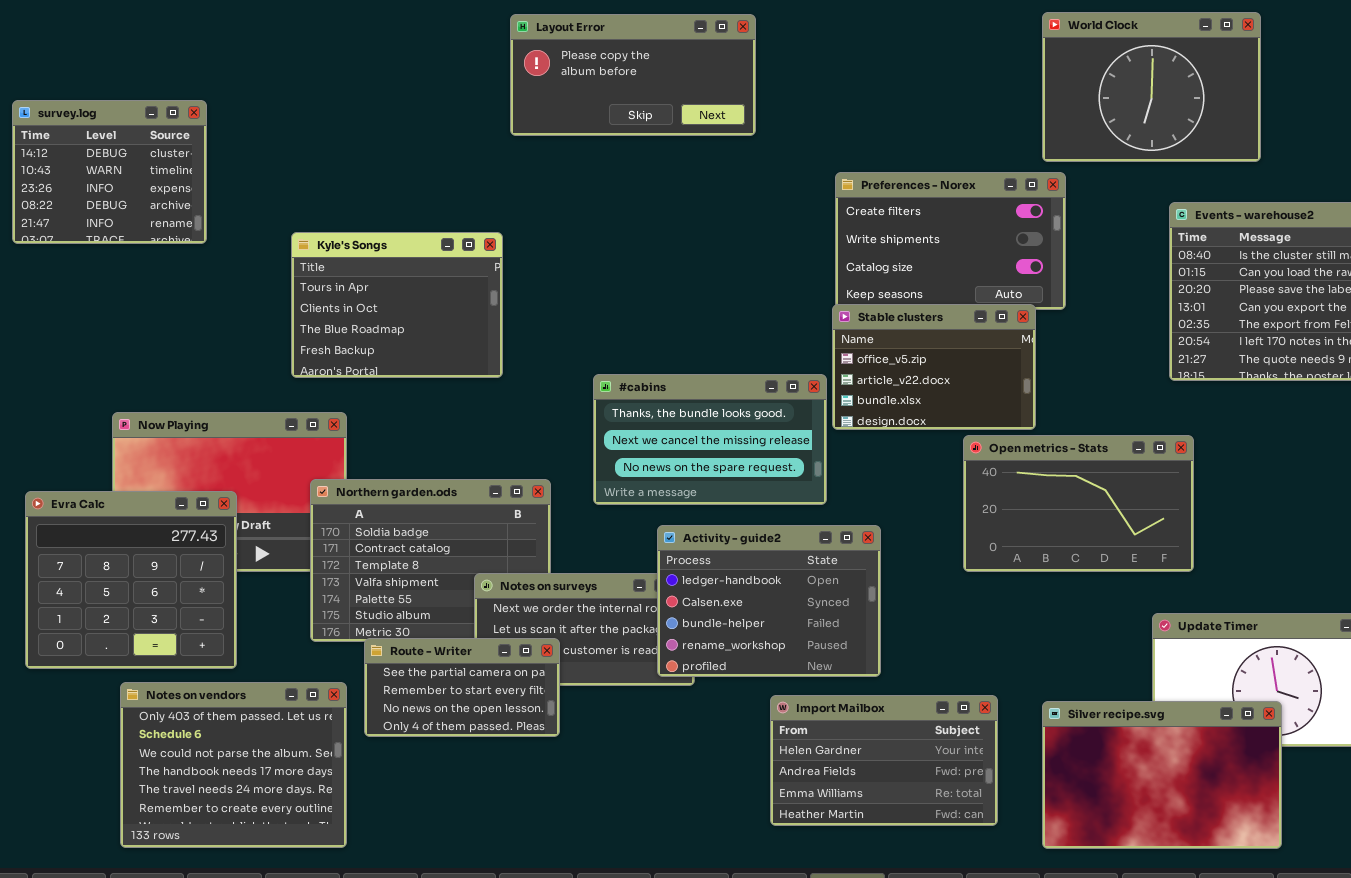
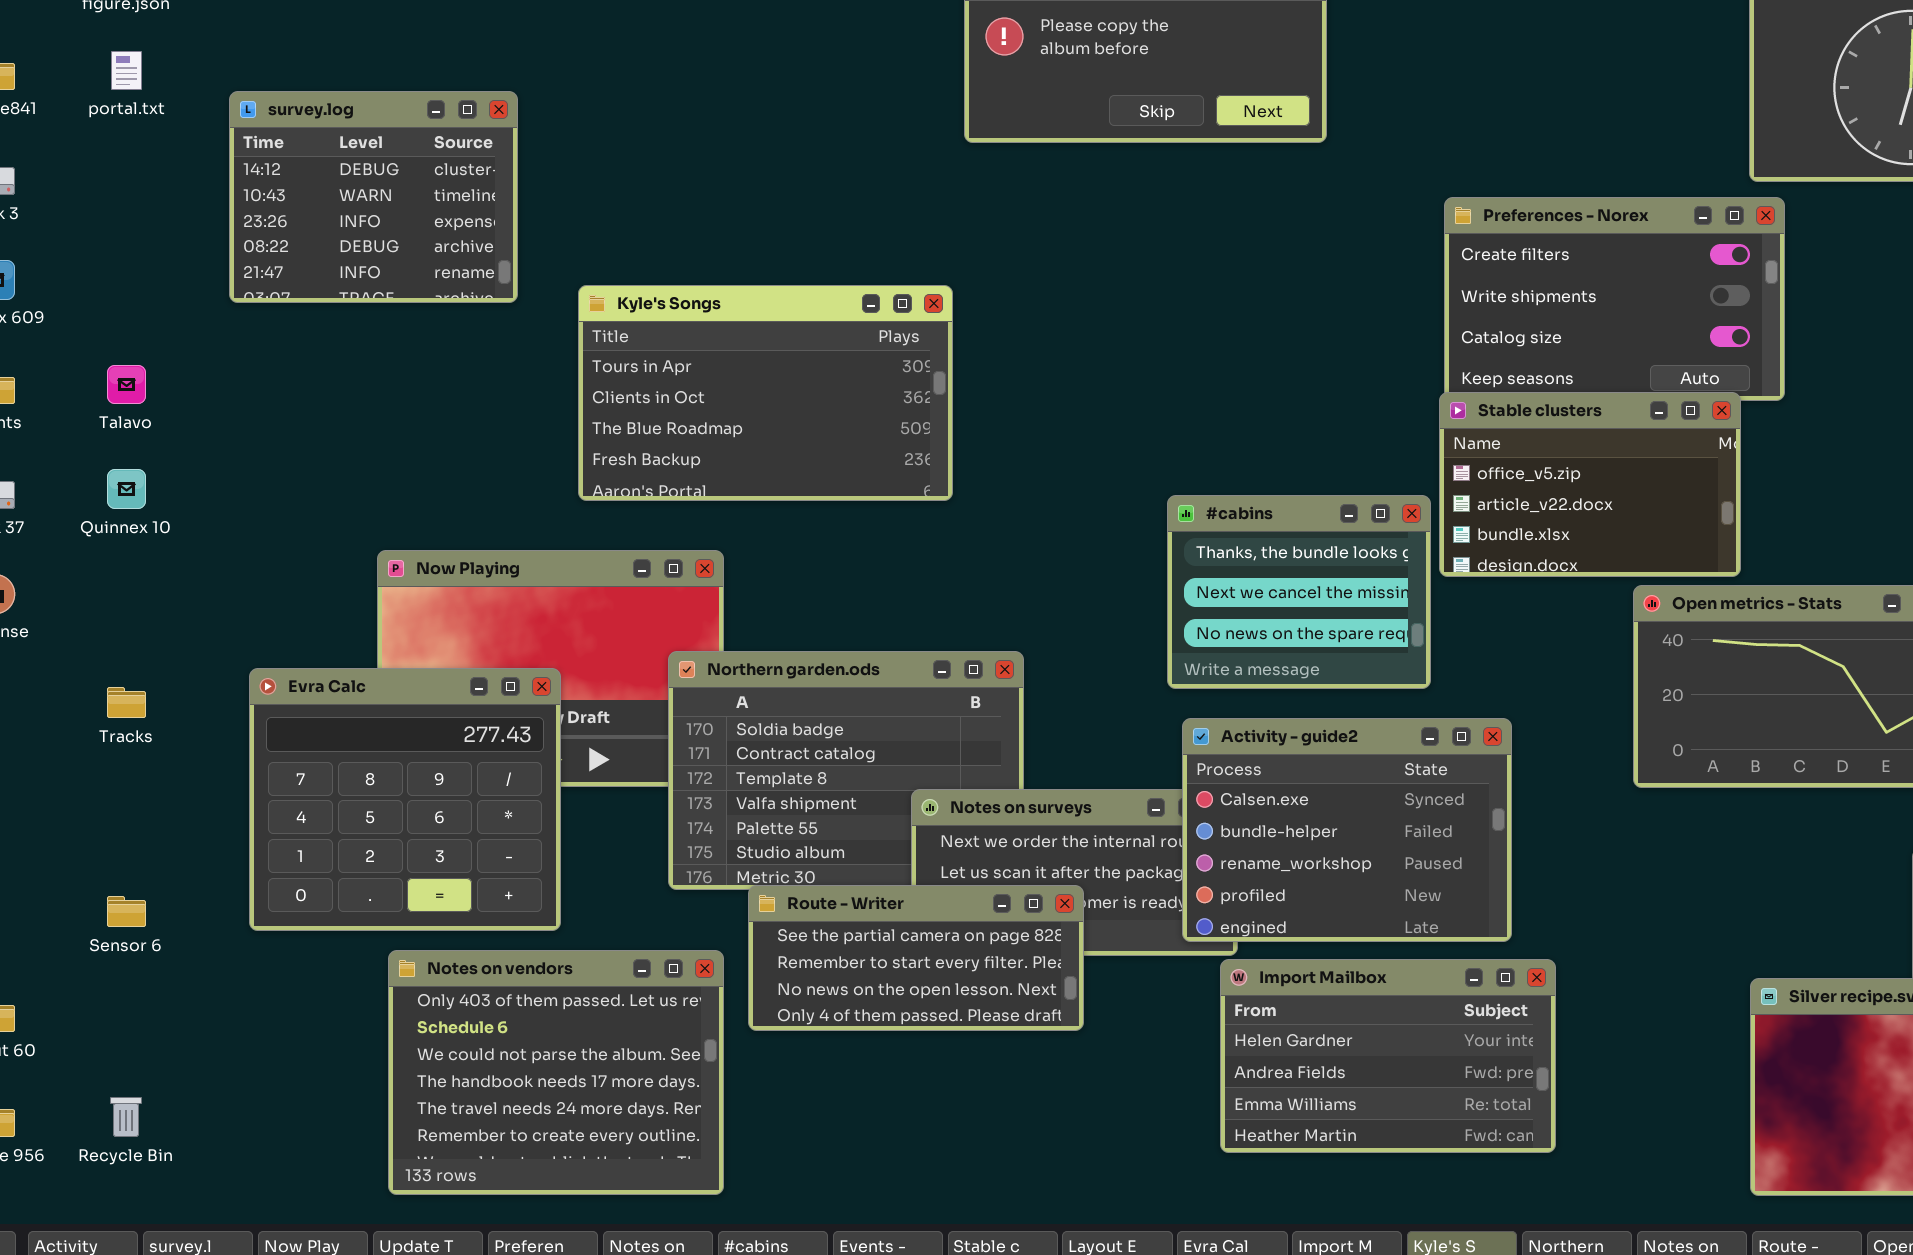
Kyle's Songs: [291,232,503,378] -> [578,285,953,501], resized
#cabins: [593,374,827,505] -> [1167,495,1431,689], resized
Activity - guide2: [657,525,881,677] -> [1182,718,1512,942], scrolled down 1 row
Route - Writer: [364,638,560,737] -> [748,885,1084,1031], resized
Import Mailbox: [770,695,998,826] -> [1220,959,1556,1153], moved

